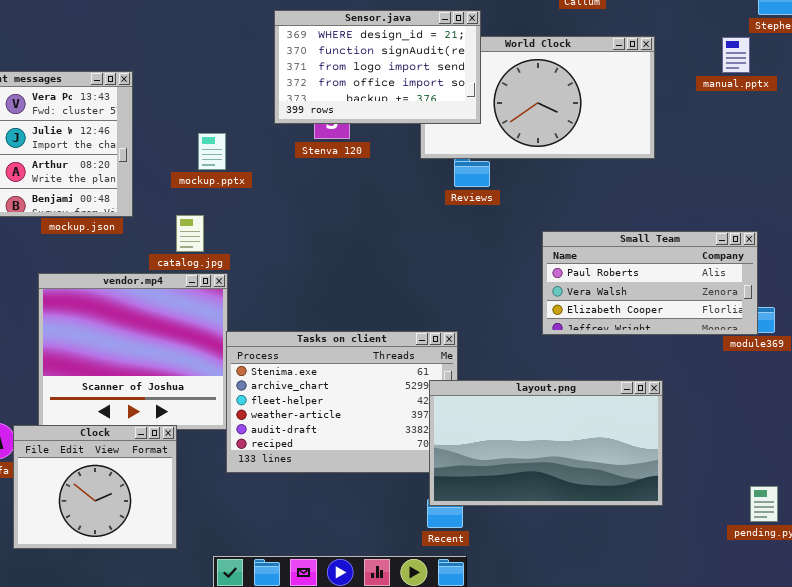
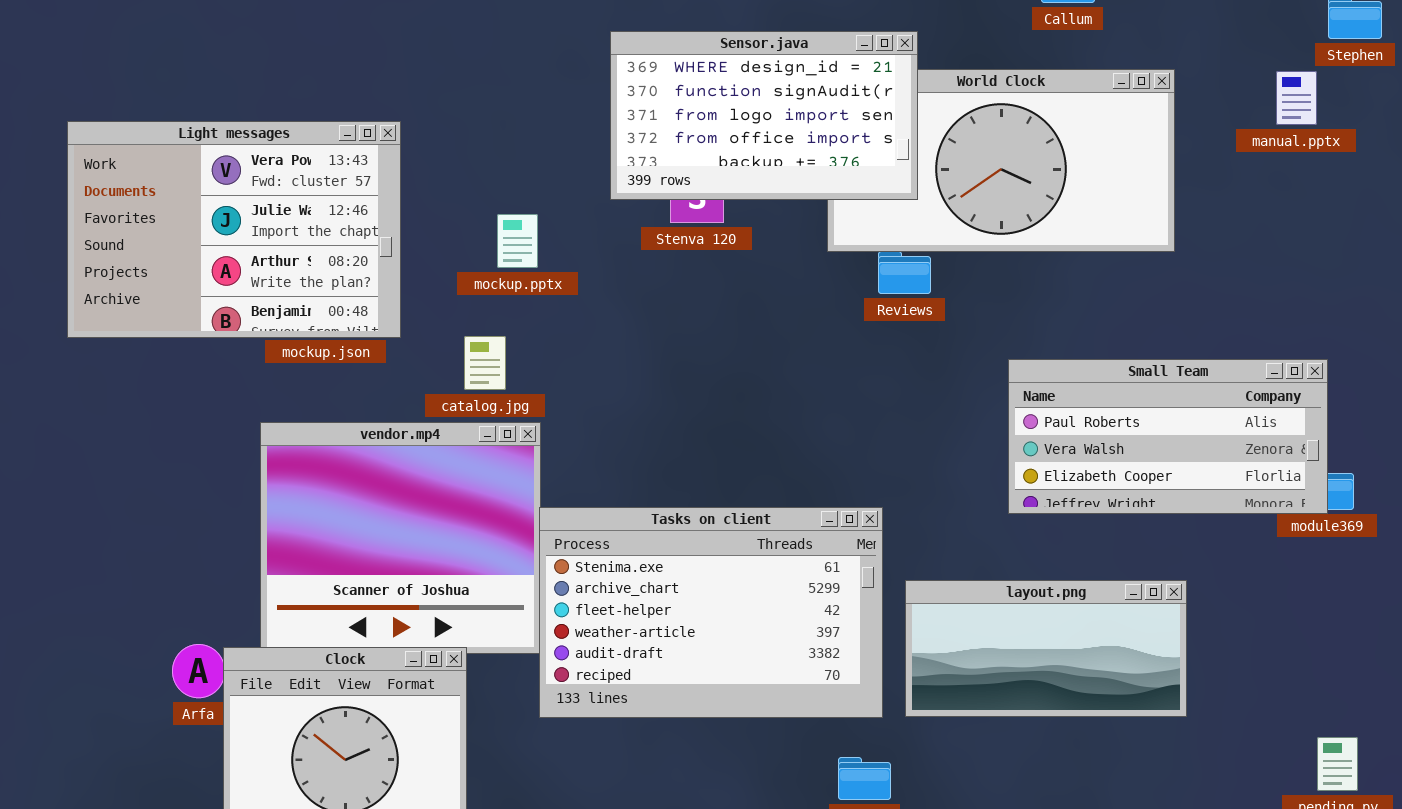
layout.png: [429,380,663,506] -> [905,580,1187,717], resized

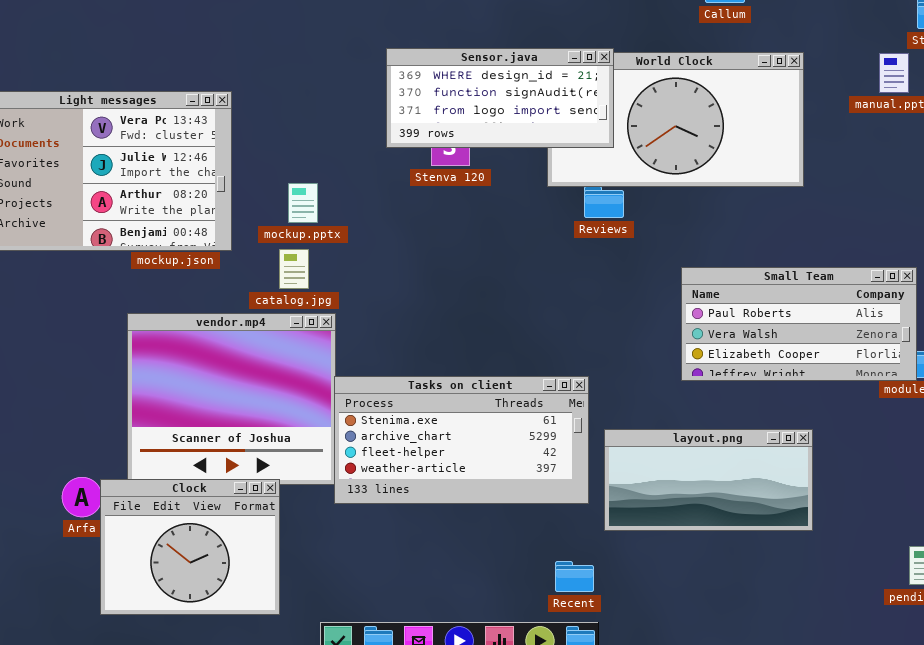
Sensor.java: [610,31,918,200] -> [386,48,614,148], resized
mockup.pptx: [497,214,538,268] -> [288,183,318,223], moved
Tasks on client: [539,507,883,718] -> [334,376,589,504], resized

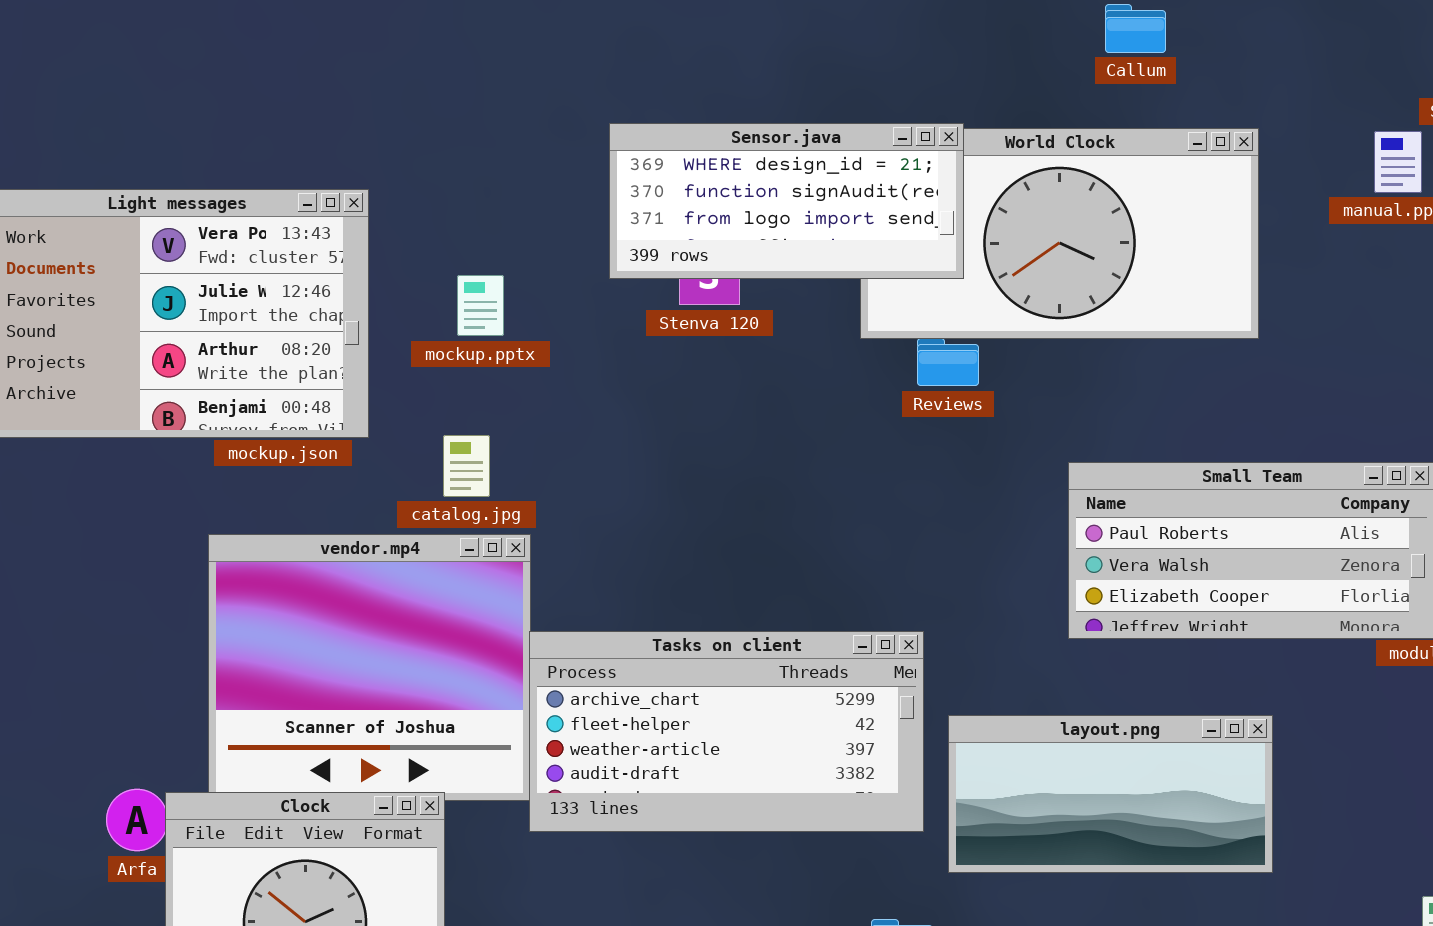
mockup.pptx: [288,183,318,223] -> [457,275,504,336], moved
Tasks on client: [334,376,589,504] -> [529,631,924,832], scrolled down 1 row

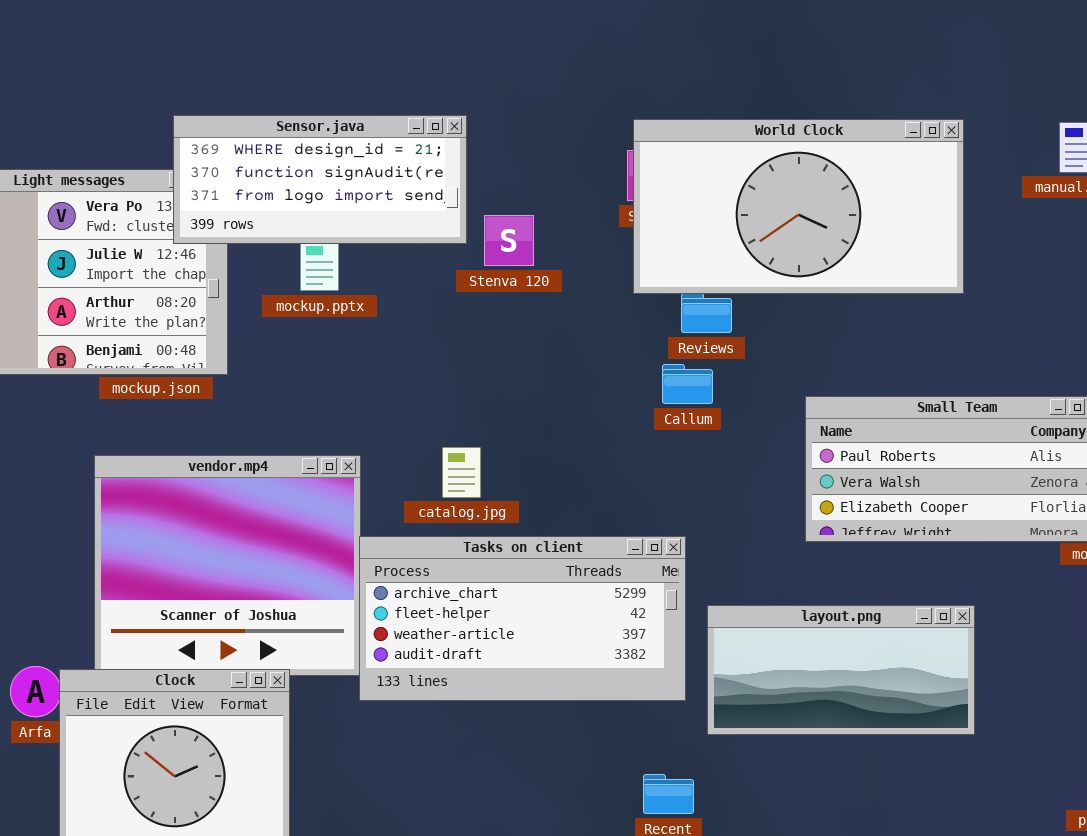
Callum: [1105,4,1166,53] -> [662,364,713,404], moved
Sensor.java: [609,123,964,279] -> [173,115,467,244], moved
catalog.jpg: [443,435,490,497] -> [442,447,481,498], moved

